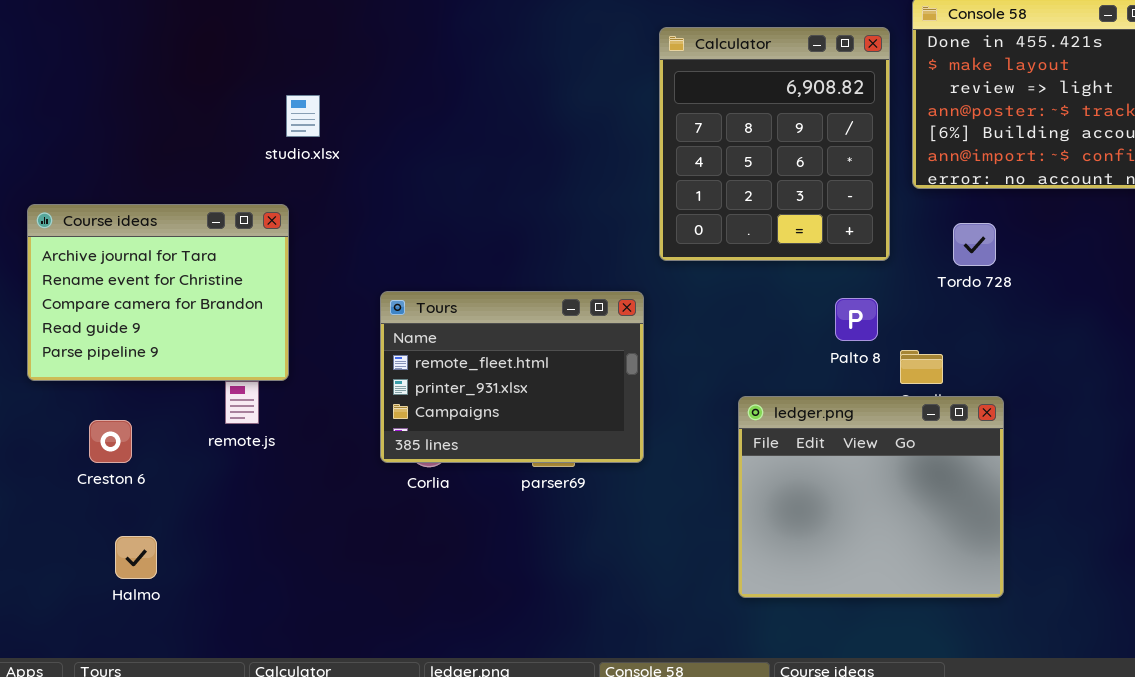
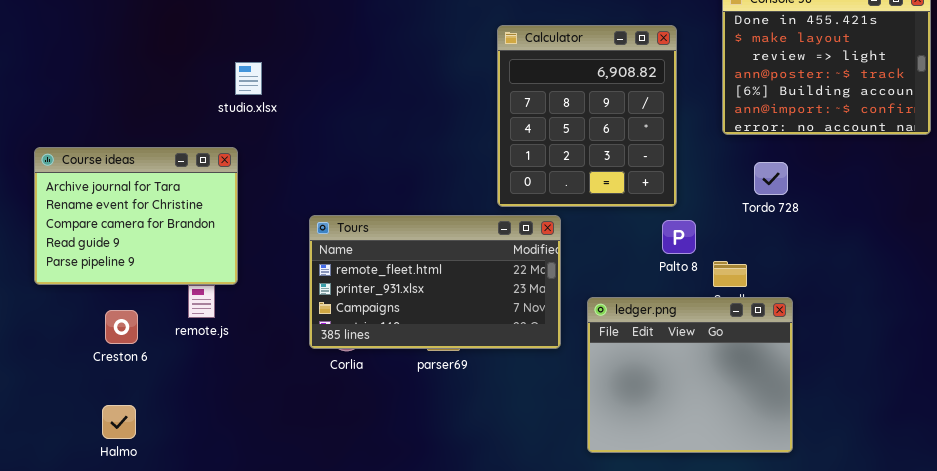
Calculator: [659,27,890,261] -> [497,25,677,207], moved
Tours: [380,291,644,463] -> [309,215,561,349], resized
Creston 6: [89,420,132,463] -> [105,310,138,344], moved

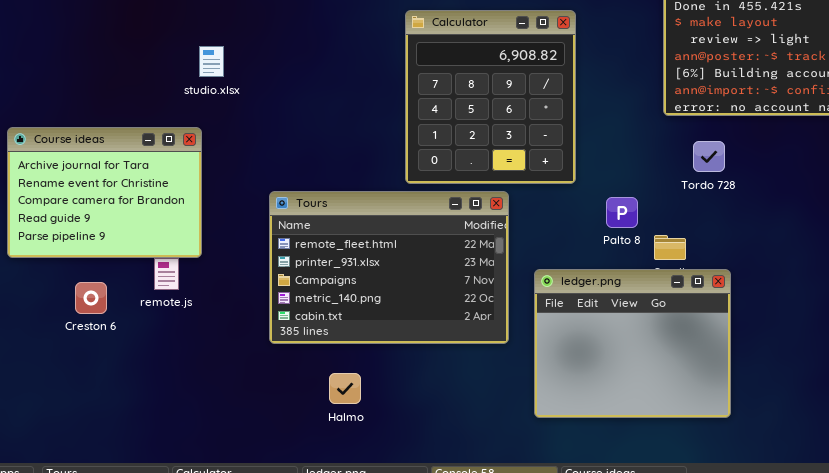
Calculator: [497,25,677,207] -> [405,10,576,184], moved
Tours: [309,215,561,349] -> [269,191,509,344], resized
Halmo: [102,405,136,439] -> [329,373,361,404], moved

